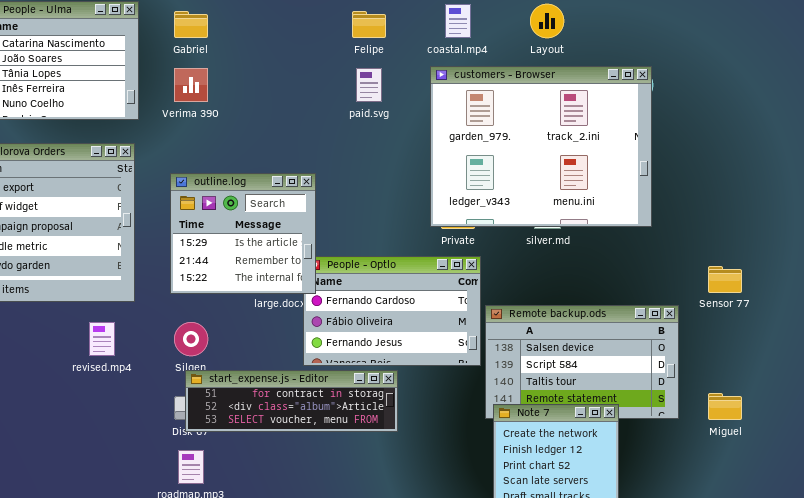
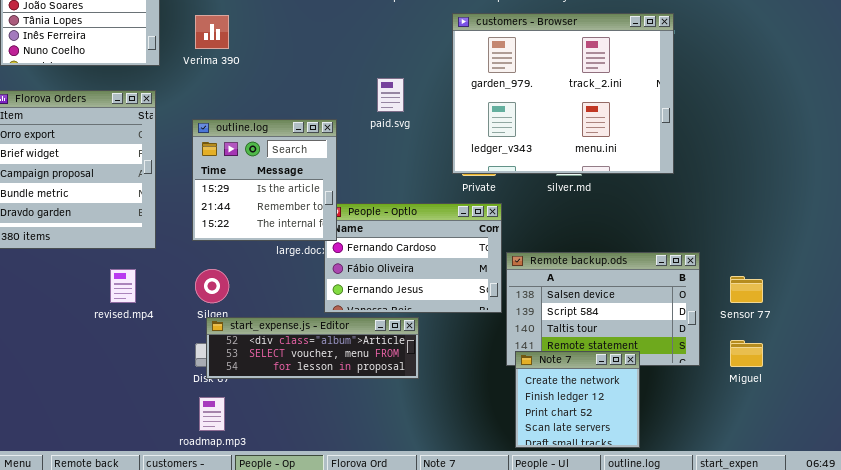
paid.svg: [356,68,382,102] -> [377,78,404,112], moved
Sensor 77: [708,266,742,293] -> [730,276,763,303], moved
start_expense.js - Editor: [185,370,398,432] -> [206,317,419,379], scrolled down 1 row

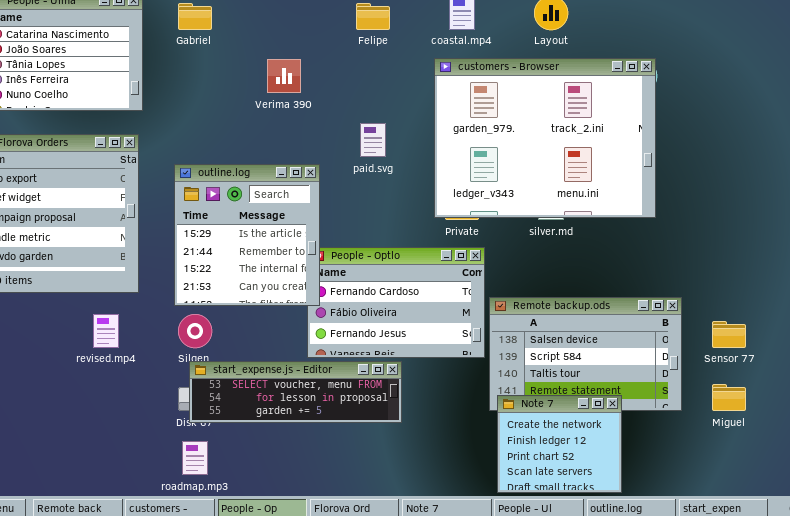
Verima 390: [195,15,229,49] -> [267,59,301,93], moved
outline.log: [192,119,337,241] -> [174,164,320,306], resized
start_expense.js - Editor: [206,317,419,379] -> [189,361,402,423], scrolled down 1 row

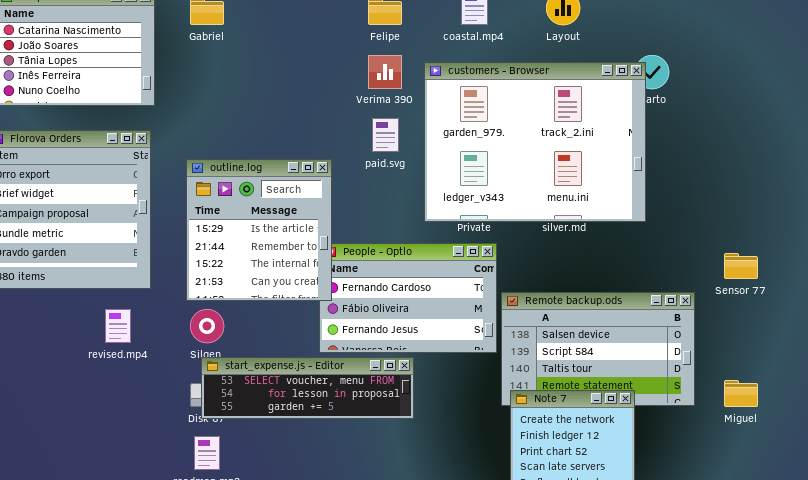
customers - Browser: [434,58,656,218] -> [424,62,646,222], moved
Verima 390: [267,59,301,93] -> [368,55,402,89], moved
Sensor 77: [712,321,746,348] -> [724,253,758,279], moved

